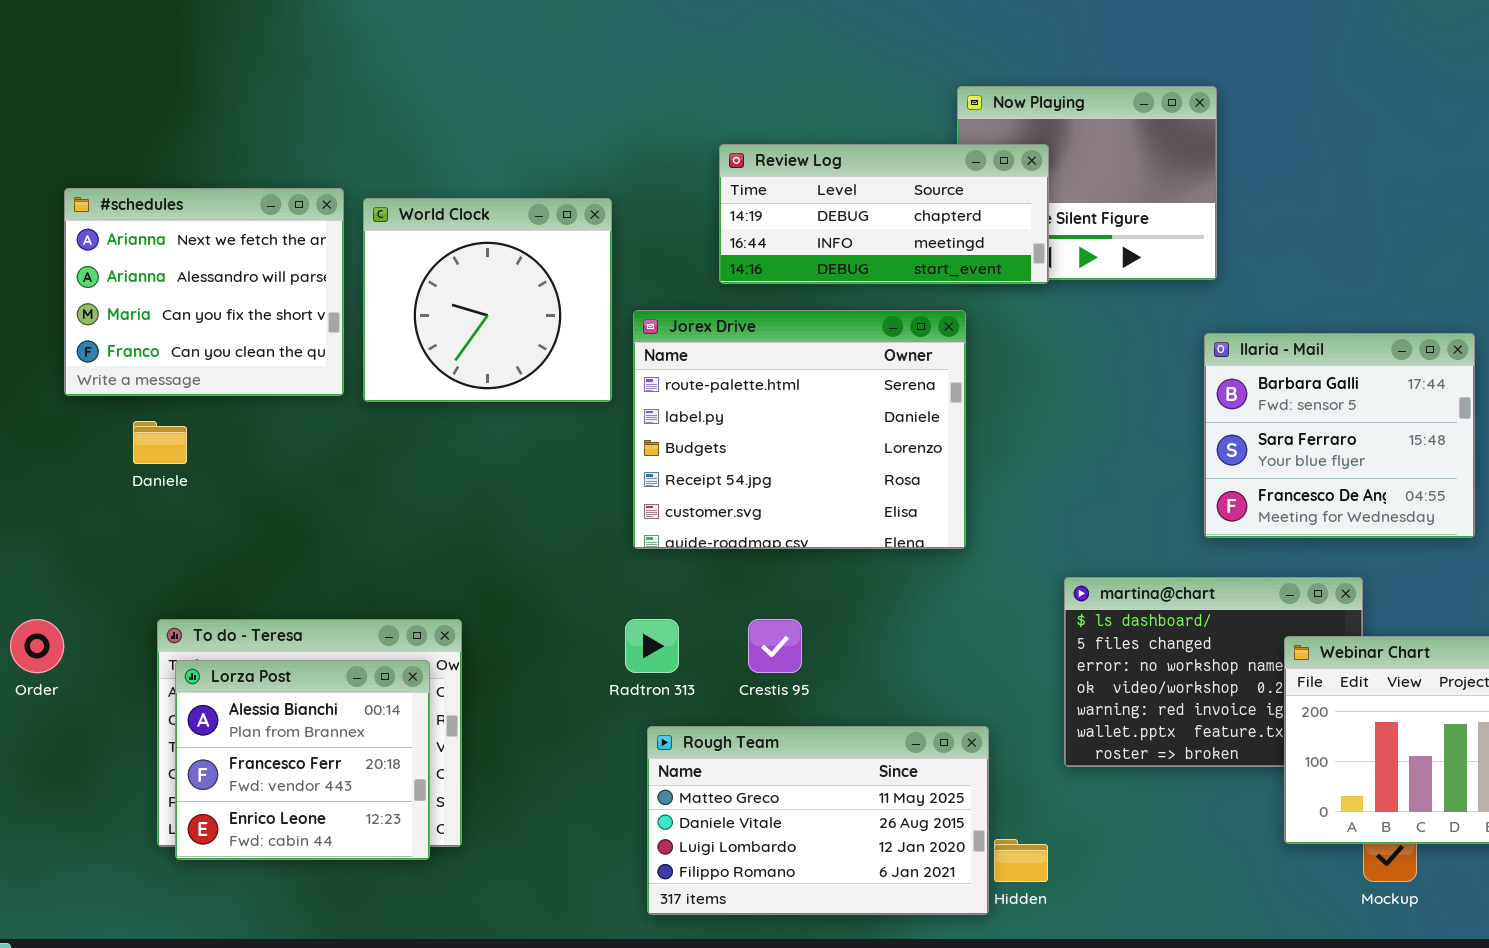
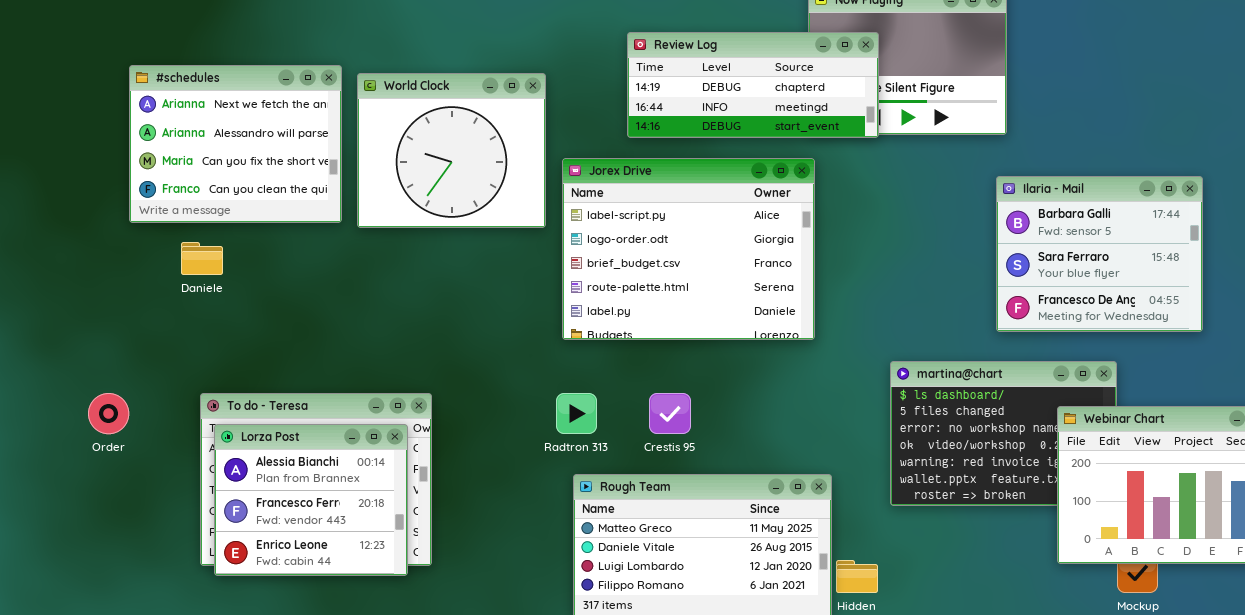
Jorex Drive: [633,310,966,549] -> [562,158,815,340], scrolled up 3 rows

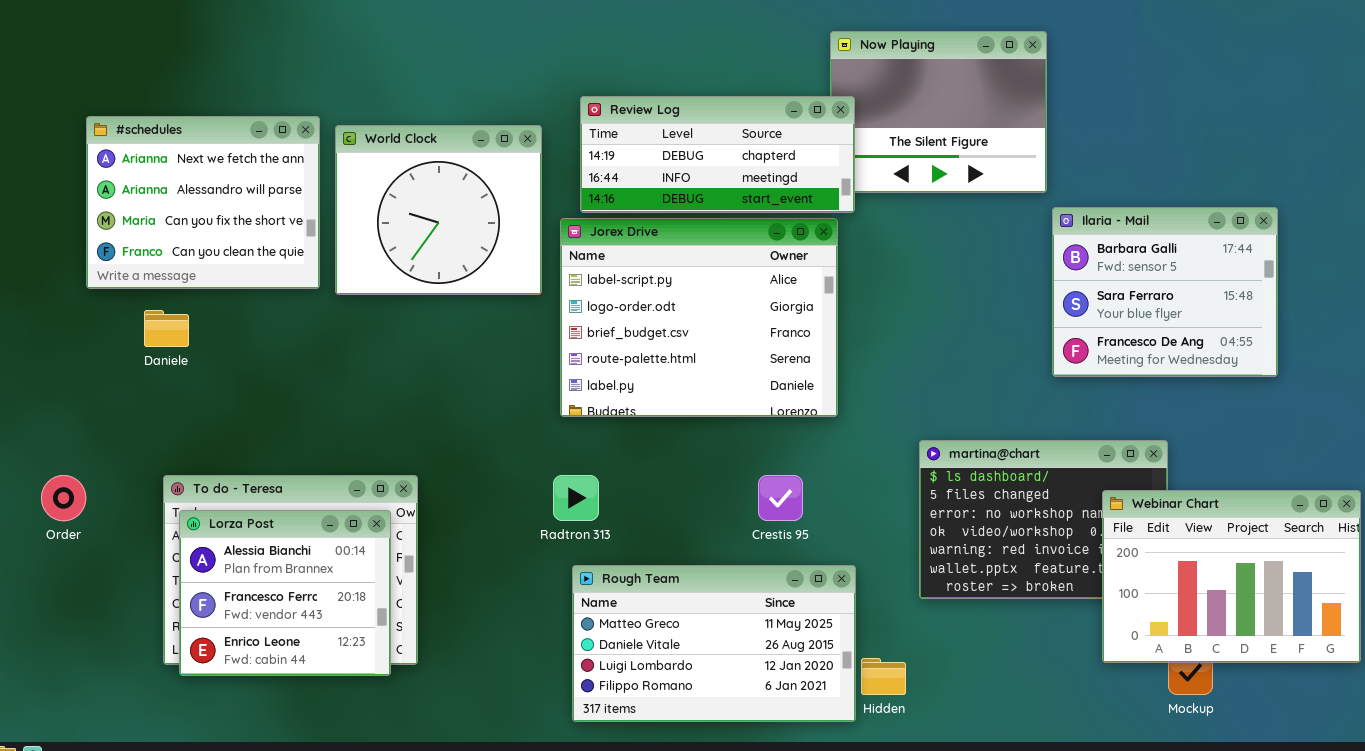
Review Log: [627,32,879,138] -> [580,96,855,213], moved
Ilaria - Mail: [996,176,1203,332] -> [1052,207,1278,377], moved
Crestis 95: [649,393,691,434] -> [758,475,803,521], moved

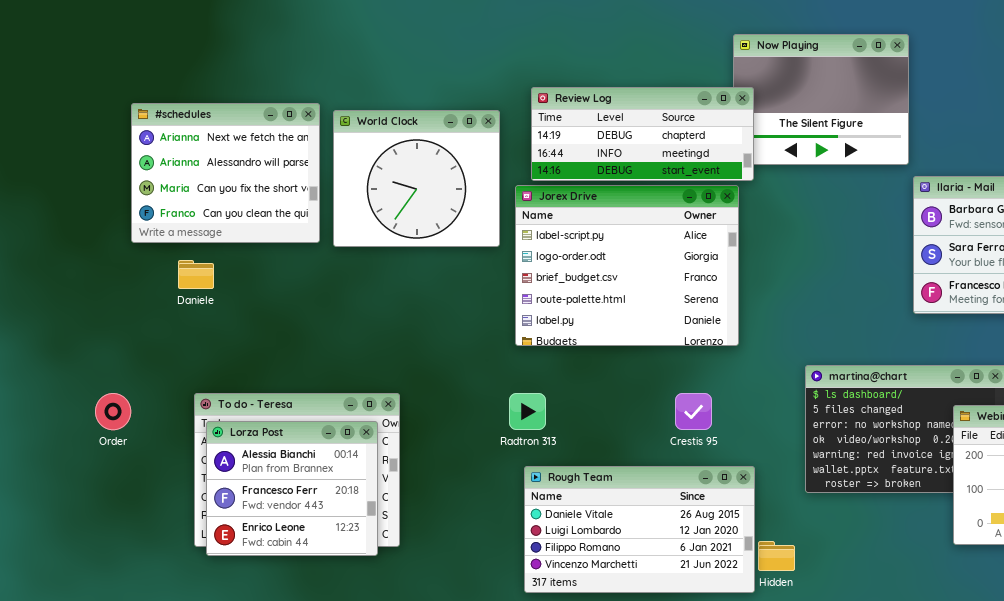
Rough Team: [572,565,856,722] -> [524,466,755,593], scrolled down 1 row

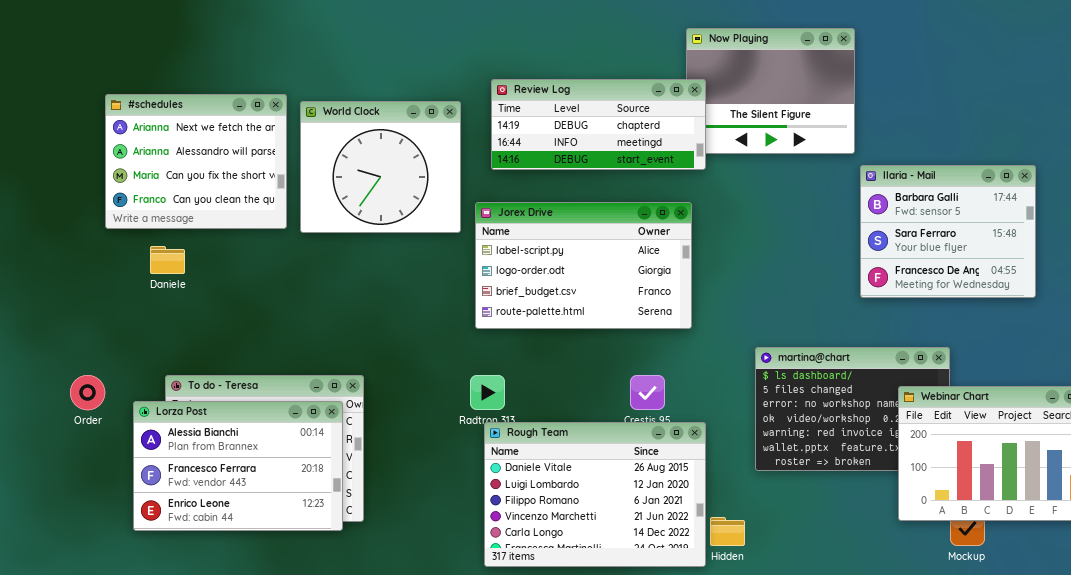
Jorex Drive: [515,185,739,346] -> [475,202,692,329], resized
Lorza Post: [206,421,378,556] -> [133,401,343,531], resized
Rough Team: [524,466,755,593] -> [484,422,706,567], resized

